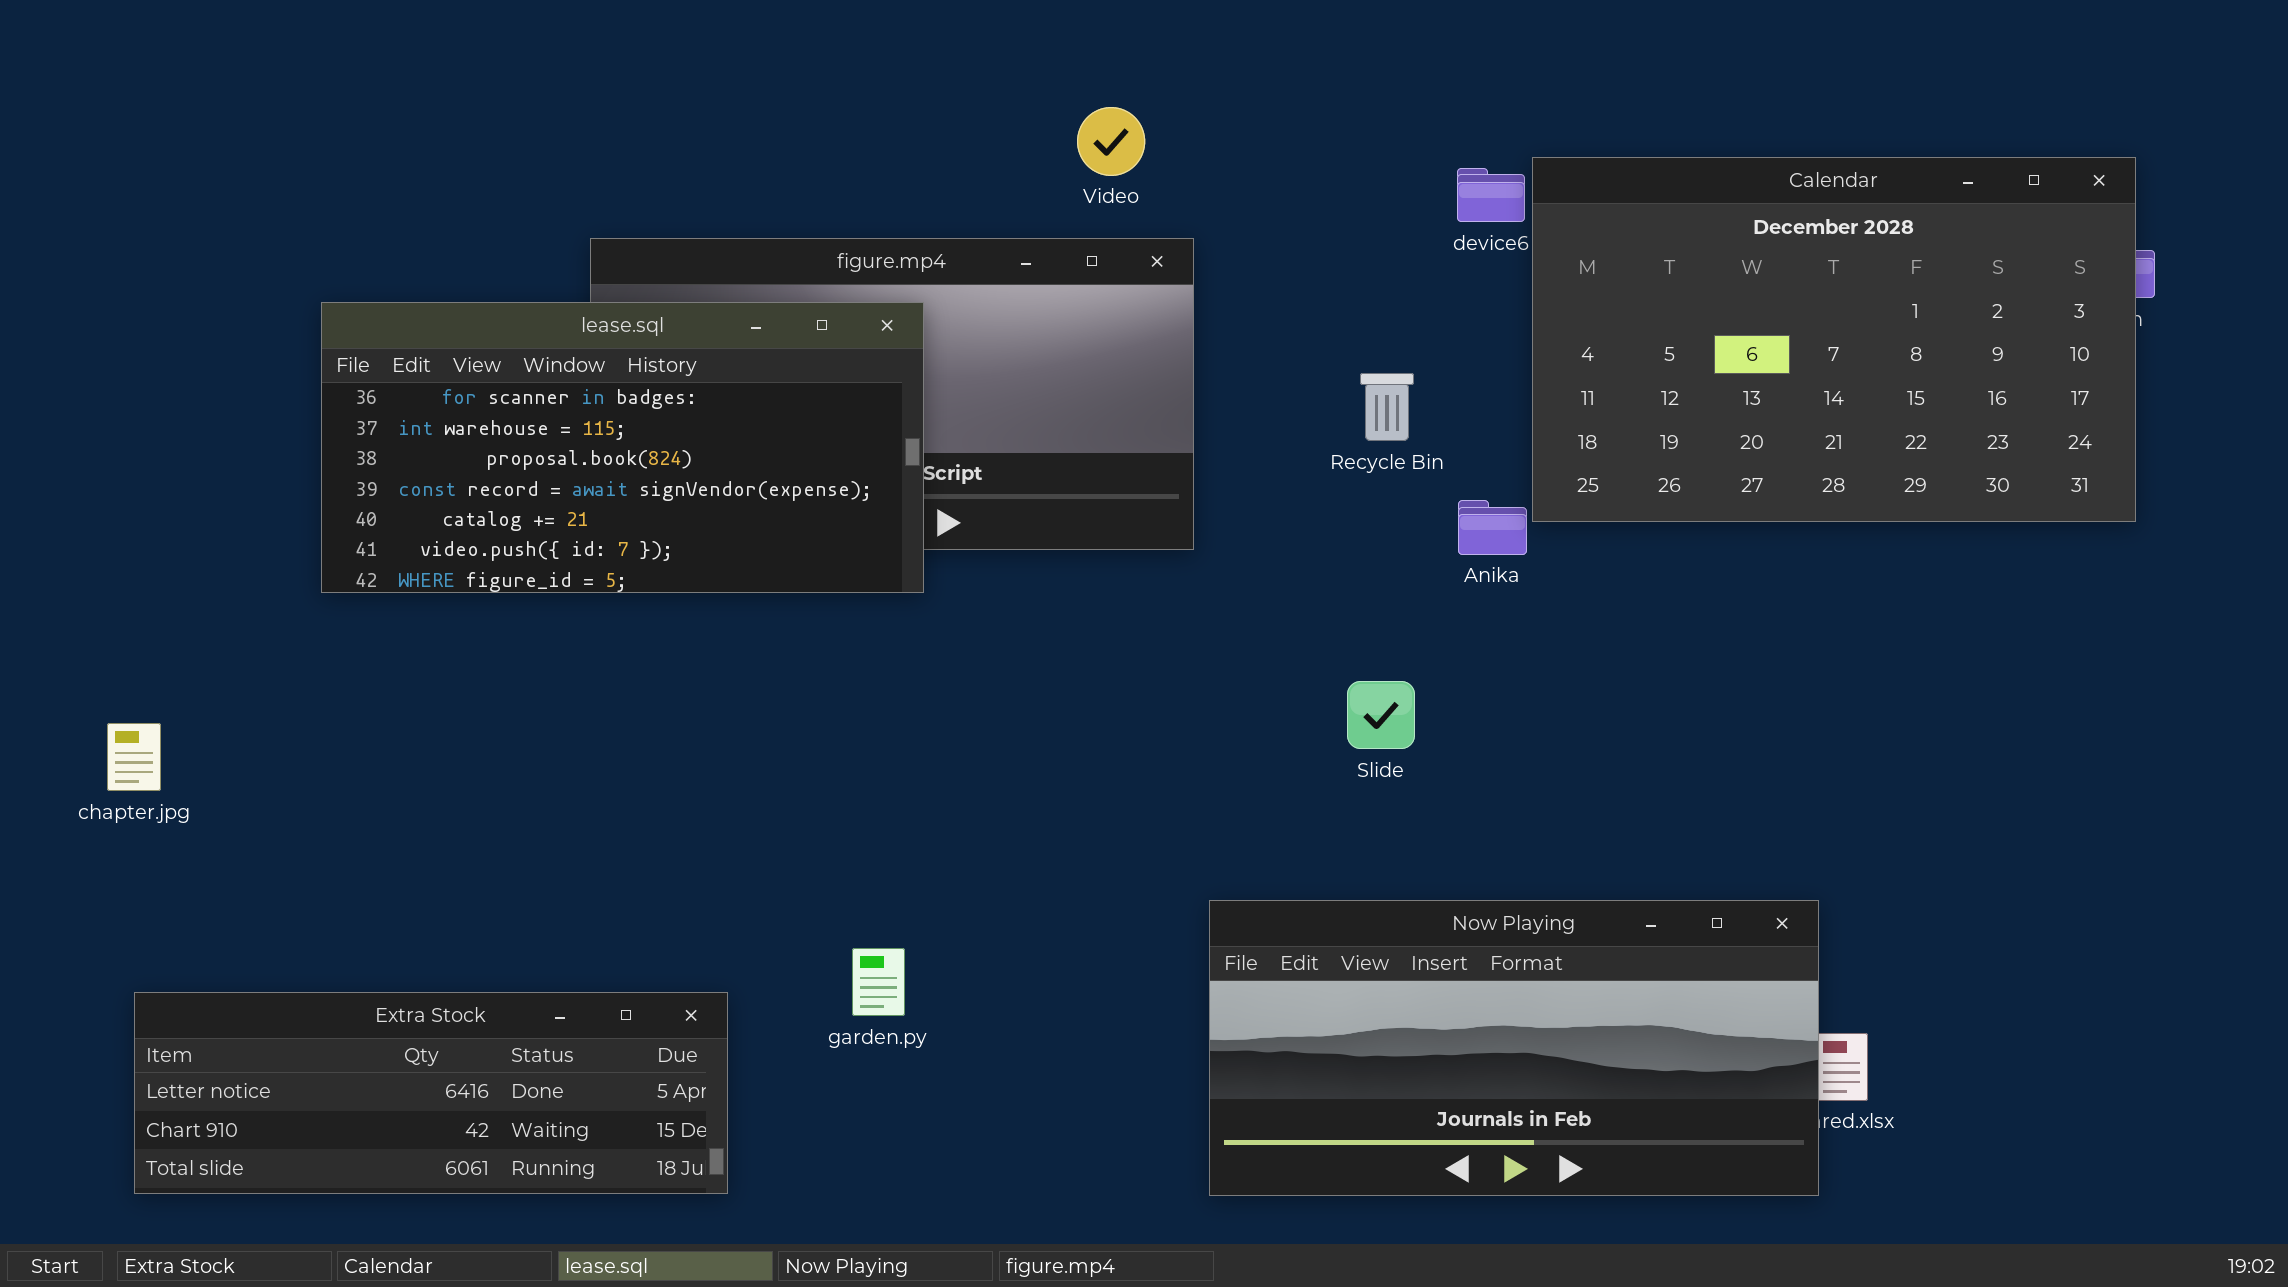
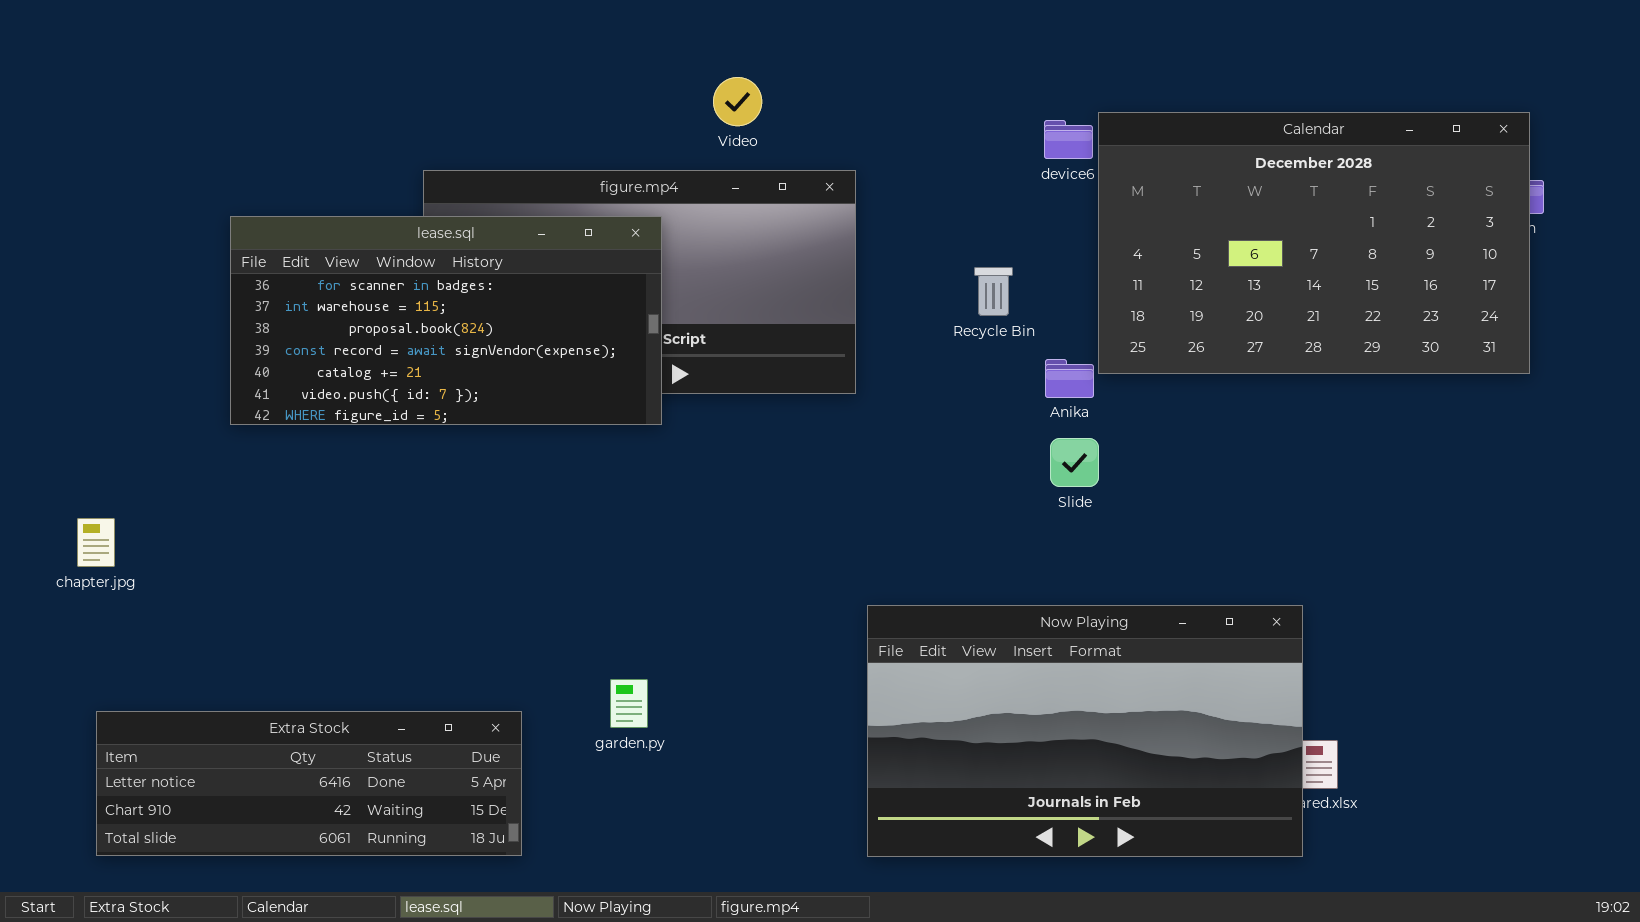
Video: [1077,107,1145,176] -> [713,77,762,126], moved
Slide: [1347,681,1415,749] -> [1050,438,1099,487], moved
Now Playing: [1209,900,1819,1196] -> [867,605,1303,857], resized

